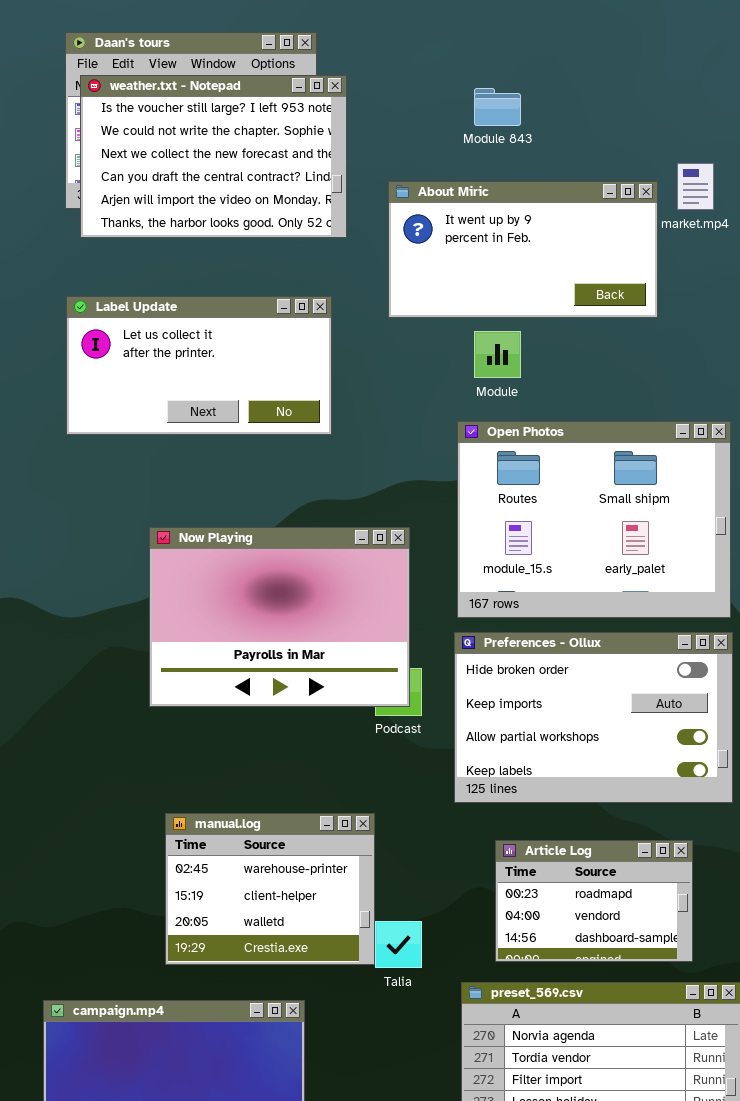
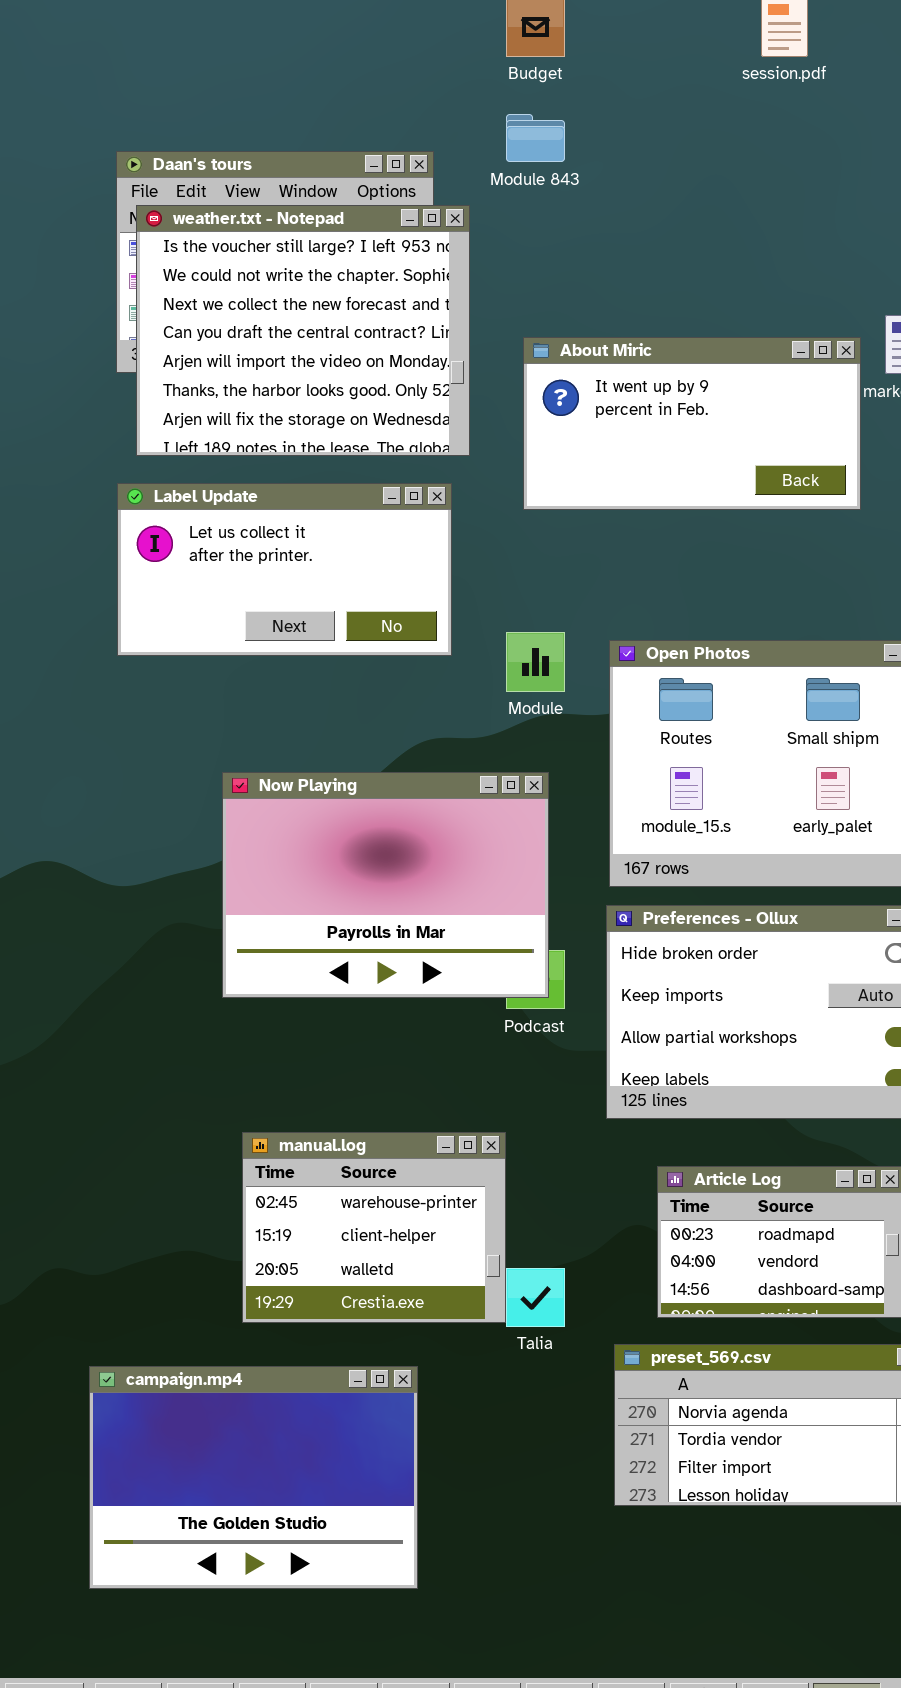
weather.txt - Notepad: [80,75,347,238] -> [136,205,470,456], resized
Module 843: [474,88,521,126] -> [506,114,565,162], moved
Module: [474,331,521,378] -> [506,632,565,692], moved

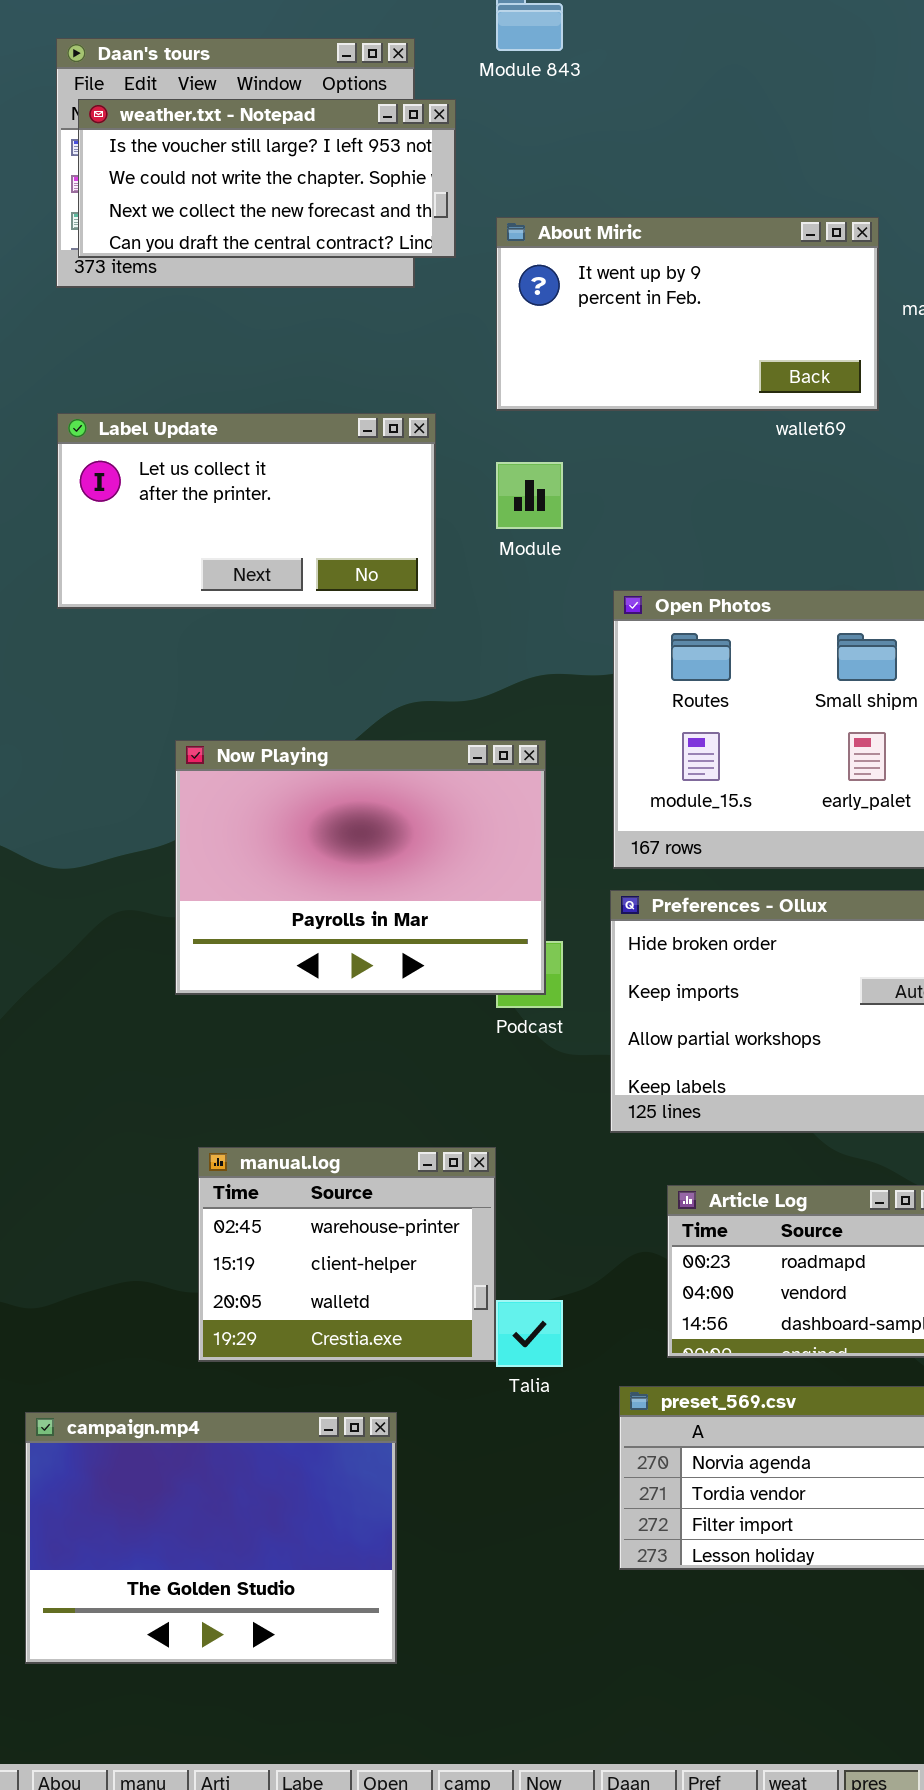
weather.txt - Notepad: [136,205,470,456] -> [78,99,456,258], resized
About Miric: [523,337,861,510] -> [496,217,879,411], moved
Module: [506,632,565,692] -> [496,462,563,529], moved

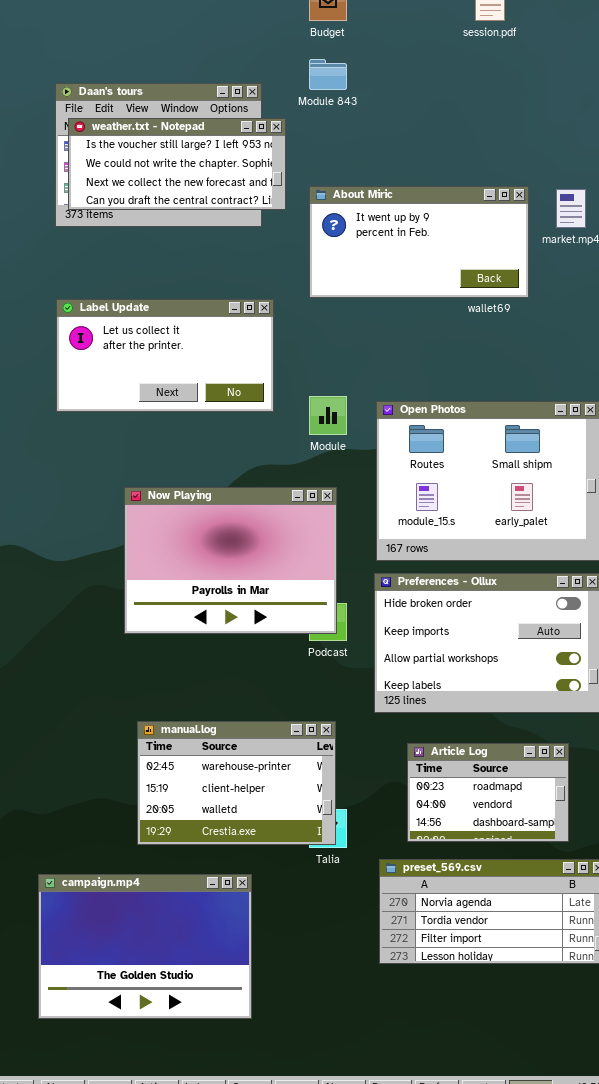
Module: [496,462,563,529] -> [309,396,347,435], moved
manual.log: [198,1147,496,1362] -> [137,721,336,845], resized

